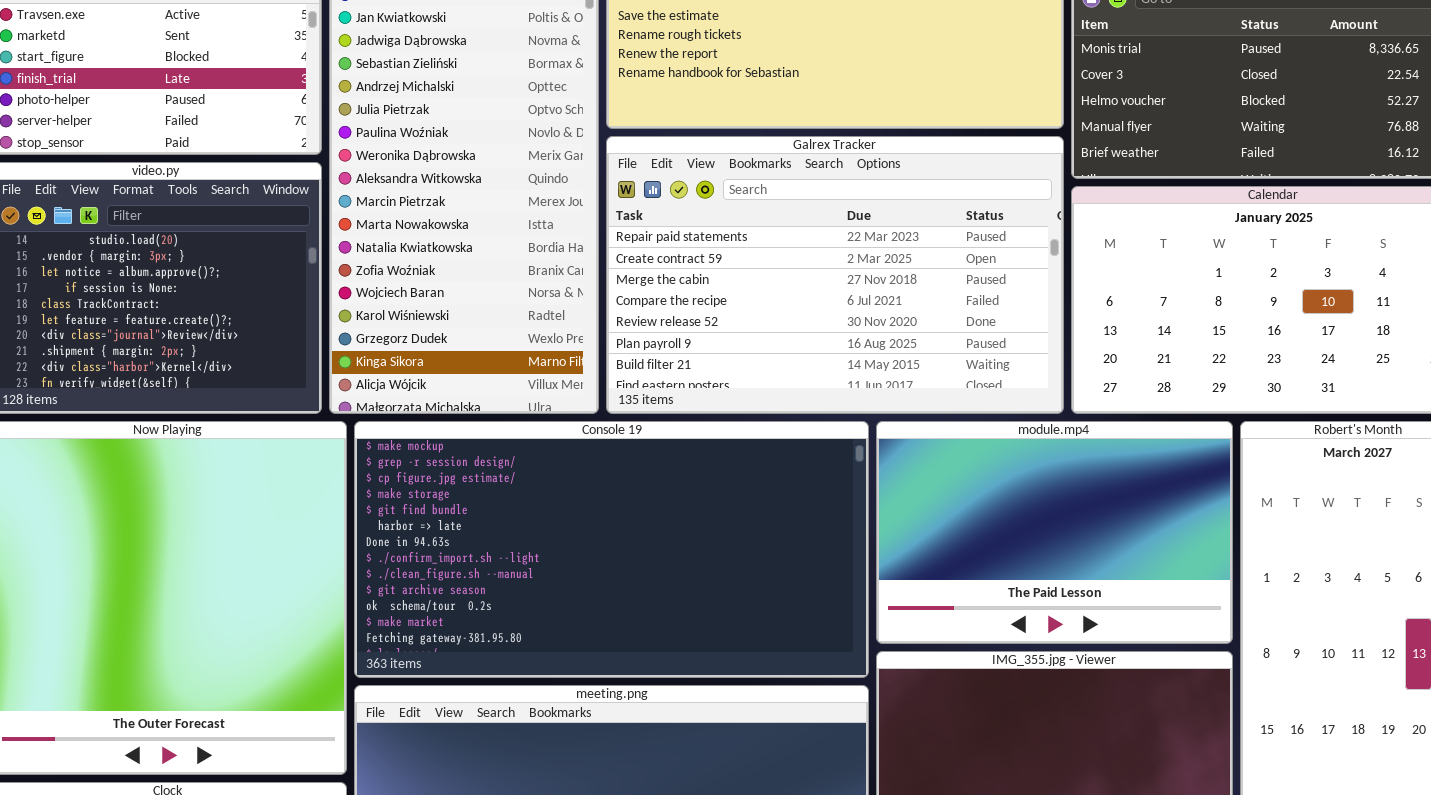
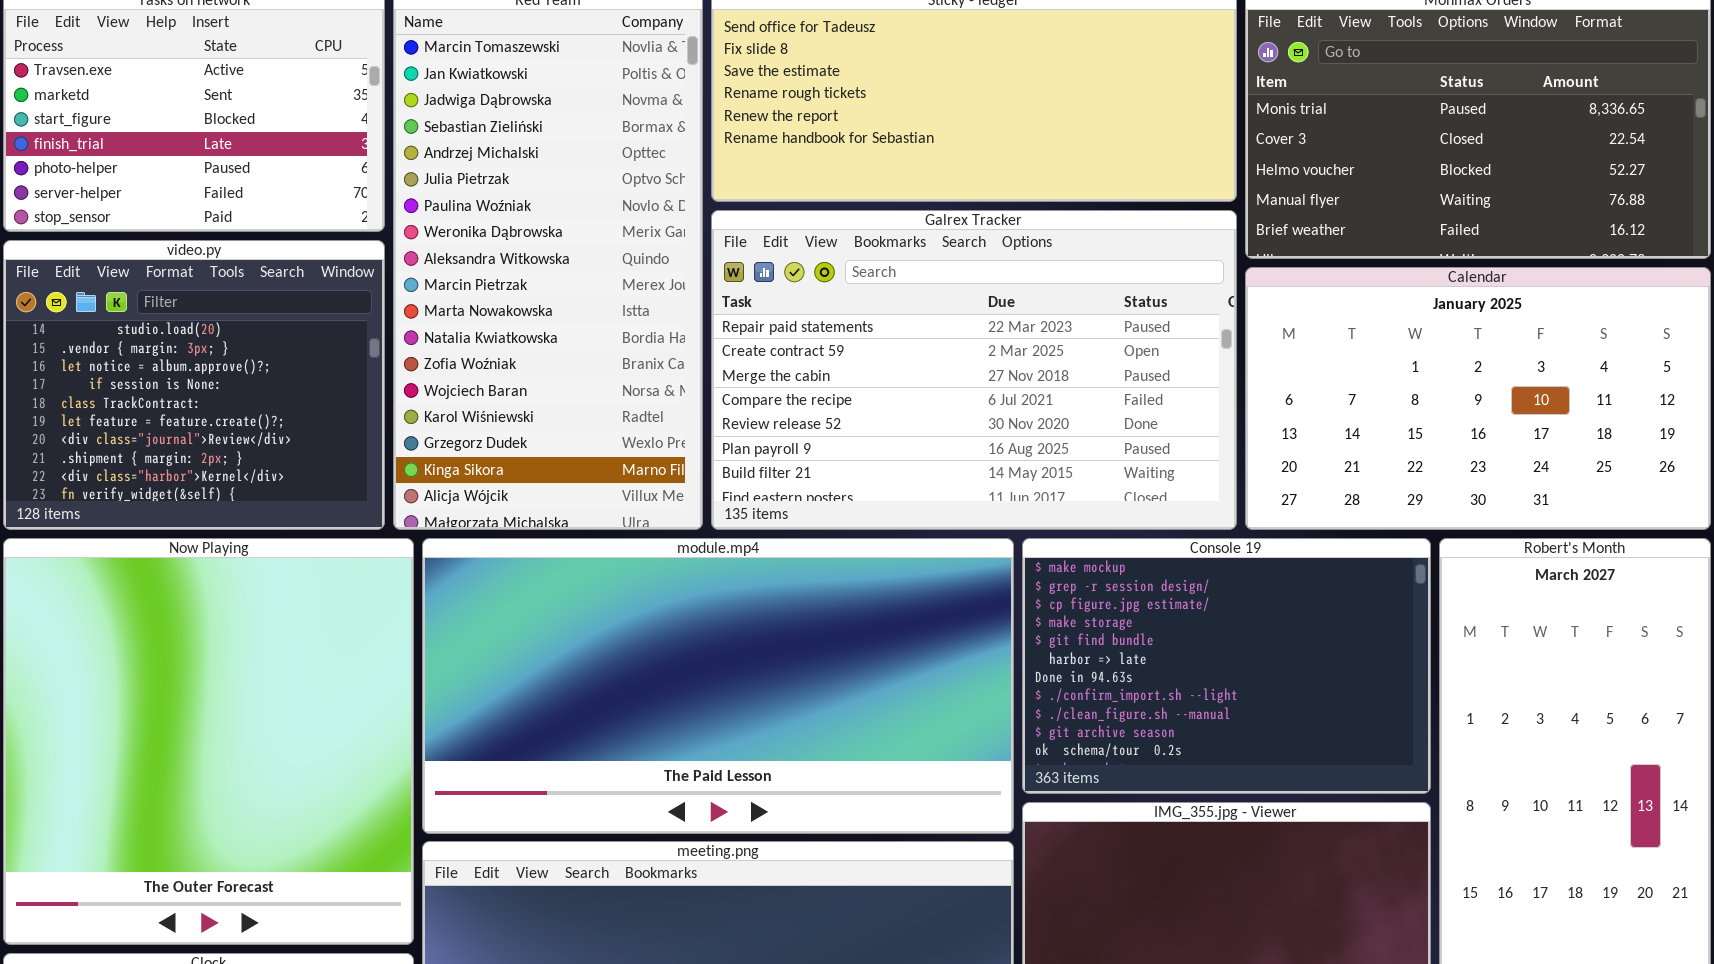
Console 19: [354,421,869,678] -> [1022,538,1431,794], moved, resized
module.mp4: [876,421,1233,644] -> [422,538,1014,834], moved, resized

